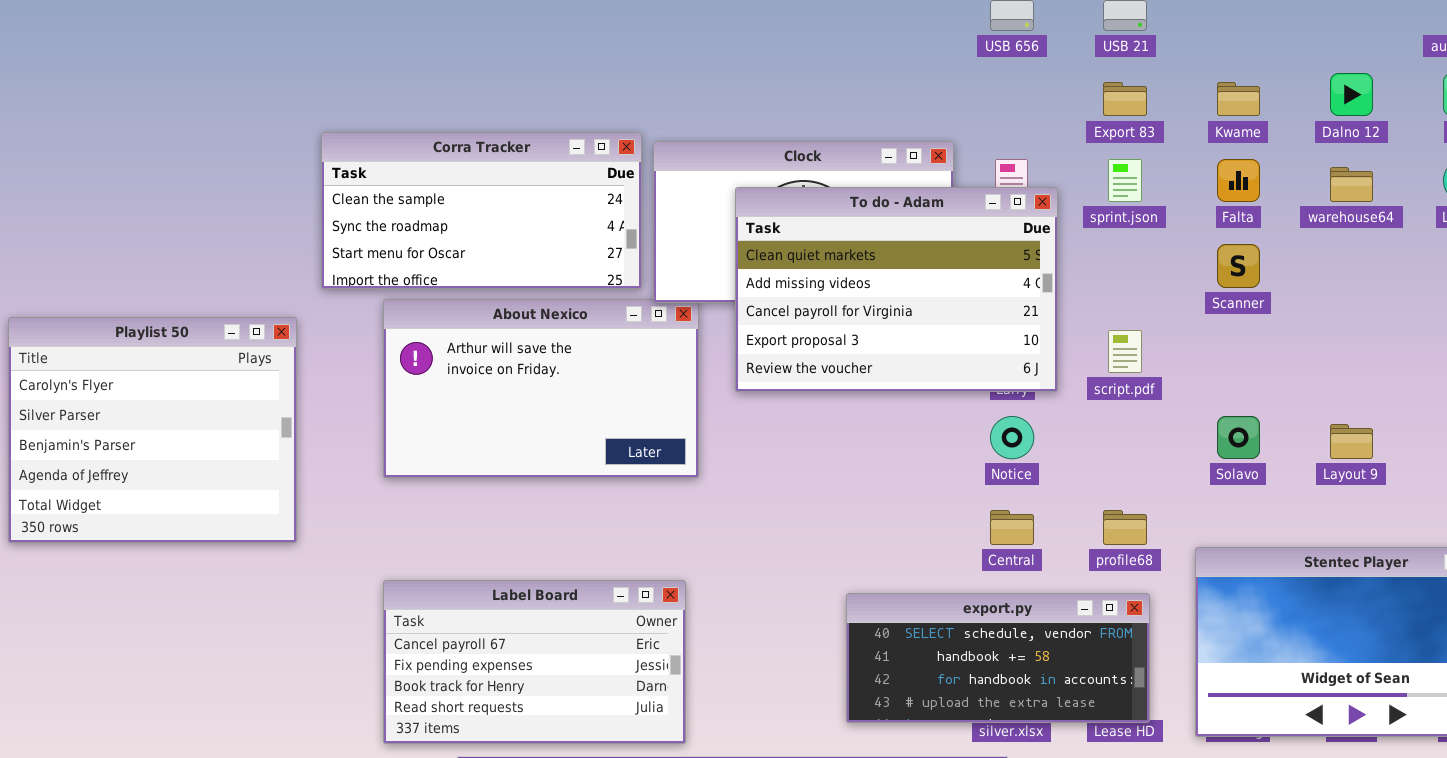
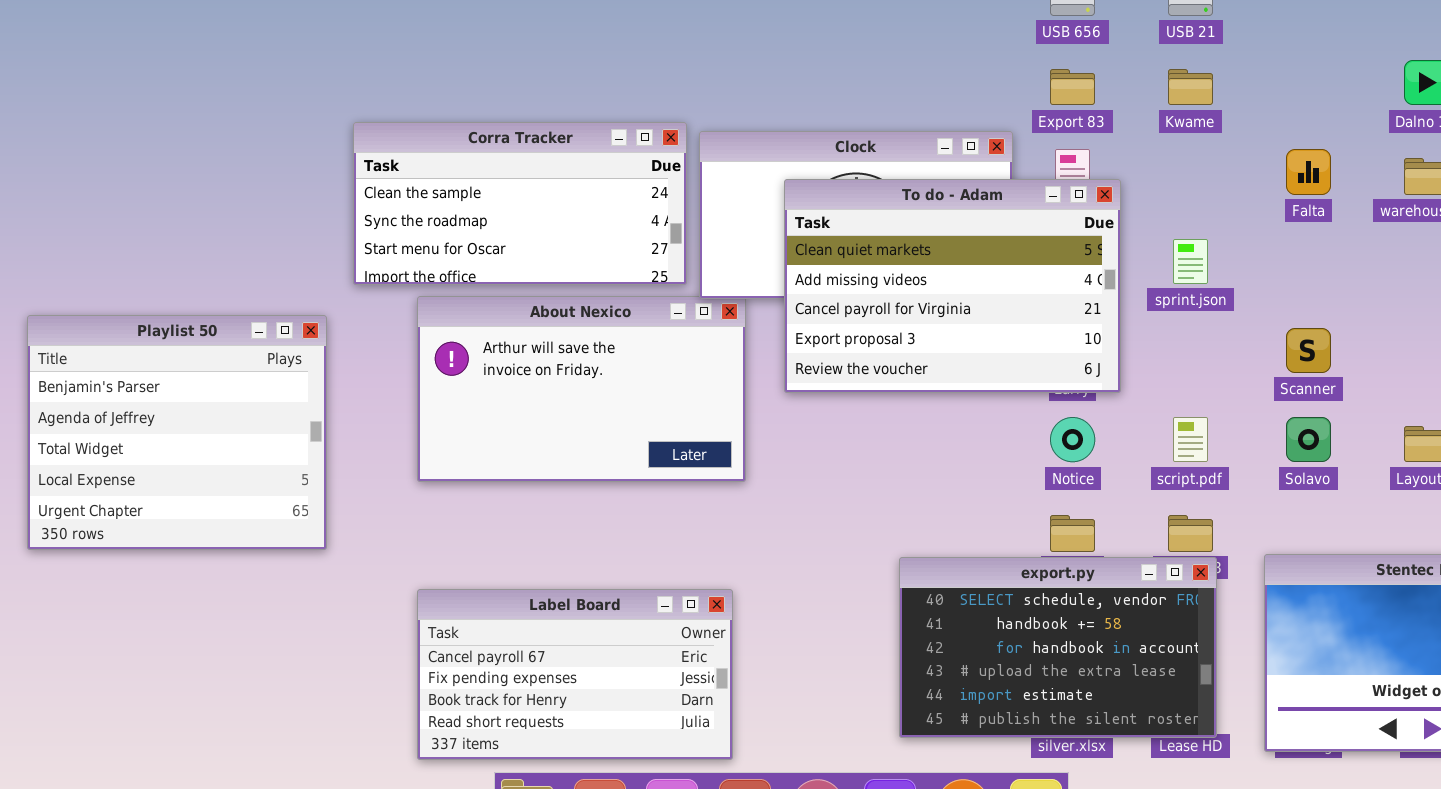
Export 83: [1103,82,1147,116] -> [1050,69,1095,105], moved
Kwame: [1217,82,1260,116] -> [1168,69,1213,105], moved
sprint.json: [1108,159,1142,202] -> [1173,239,1208,284], moved
Scanner: [1217,244,1260,288] -> [1286,328,1331,373], moved
Playlist 50: [8,317,297,543] -> [27,315,327,550], scrolled down 2 rows
script.pdf: [1108,330,1142,373] -> [1173,417,1208,462], moved
export.py: [846,593,1150,723] -> [899,557,1217,738], resized

